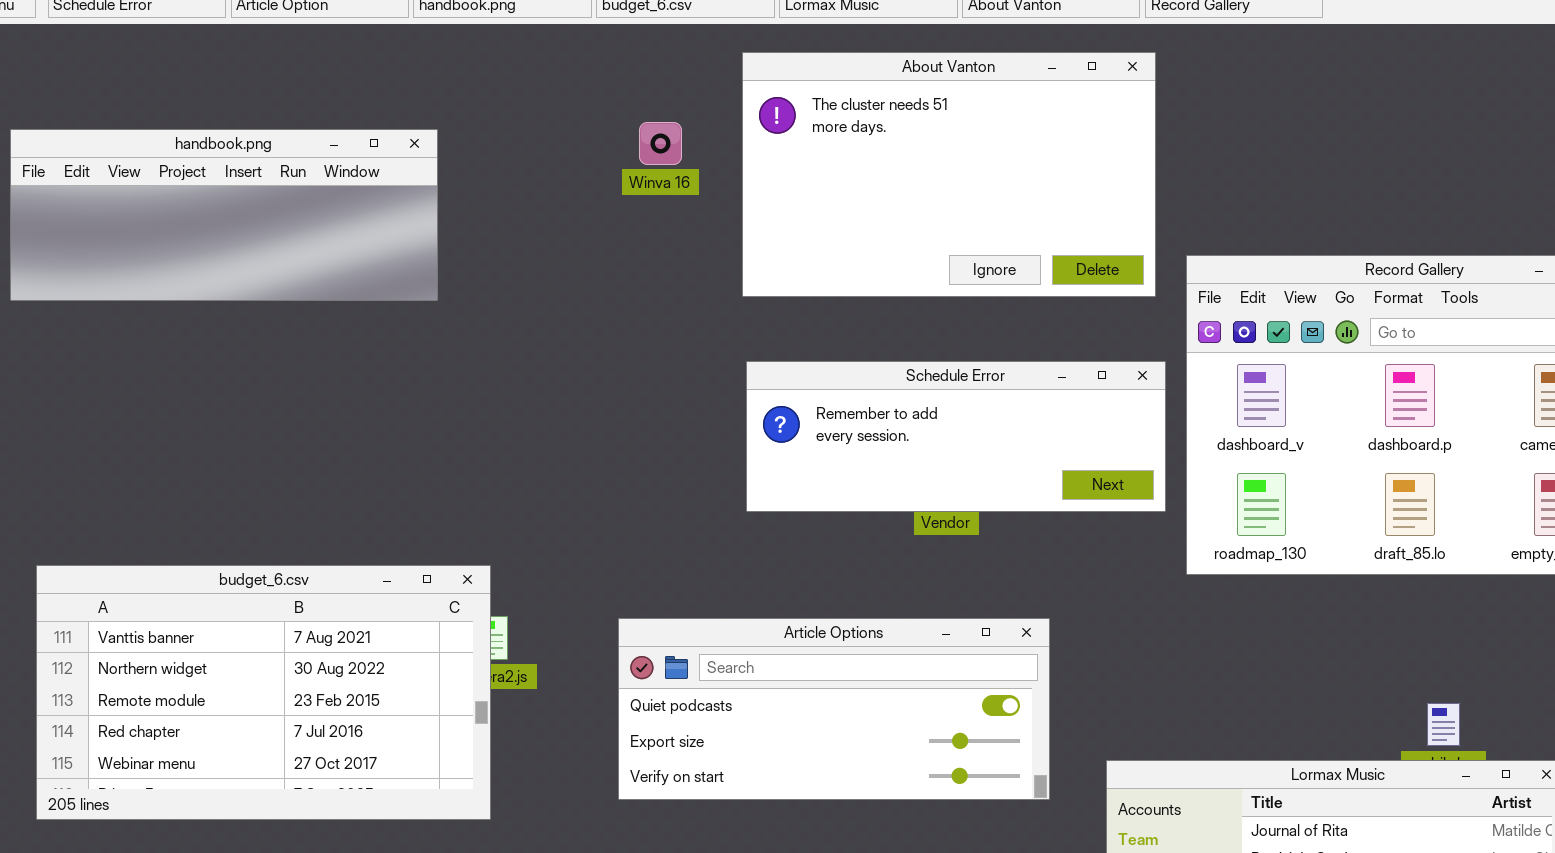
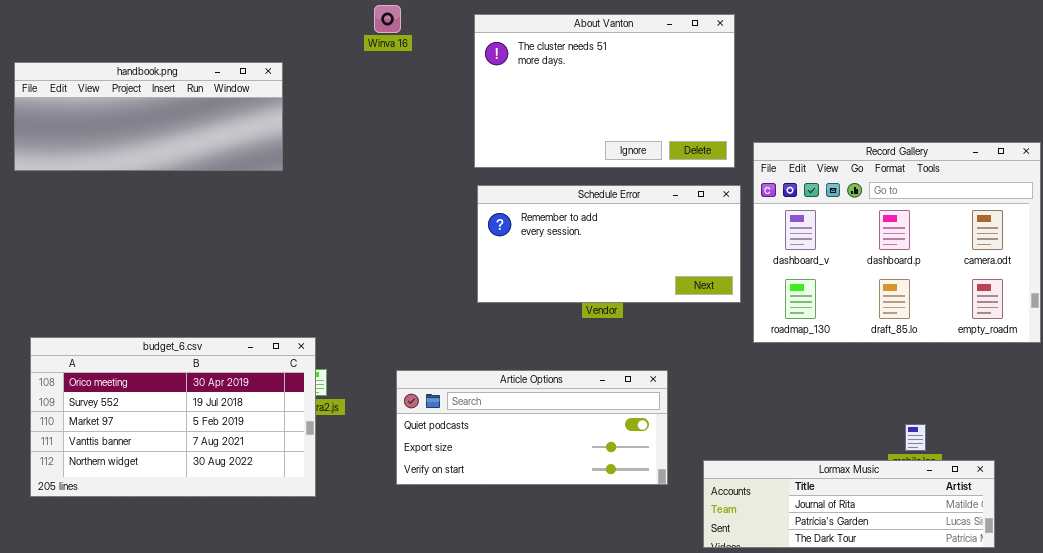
Winva 16: [639,122,682,165] -> [374,5,401,33], moved
Schedule Error: [746,361,1166,512] -> [477,185,741,303], resized
budget_6.csv: [36,565,491,820] -> [30,337,316,497], scrolled up 3 rows

